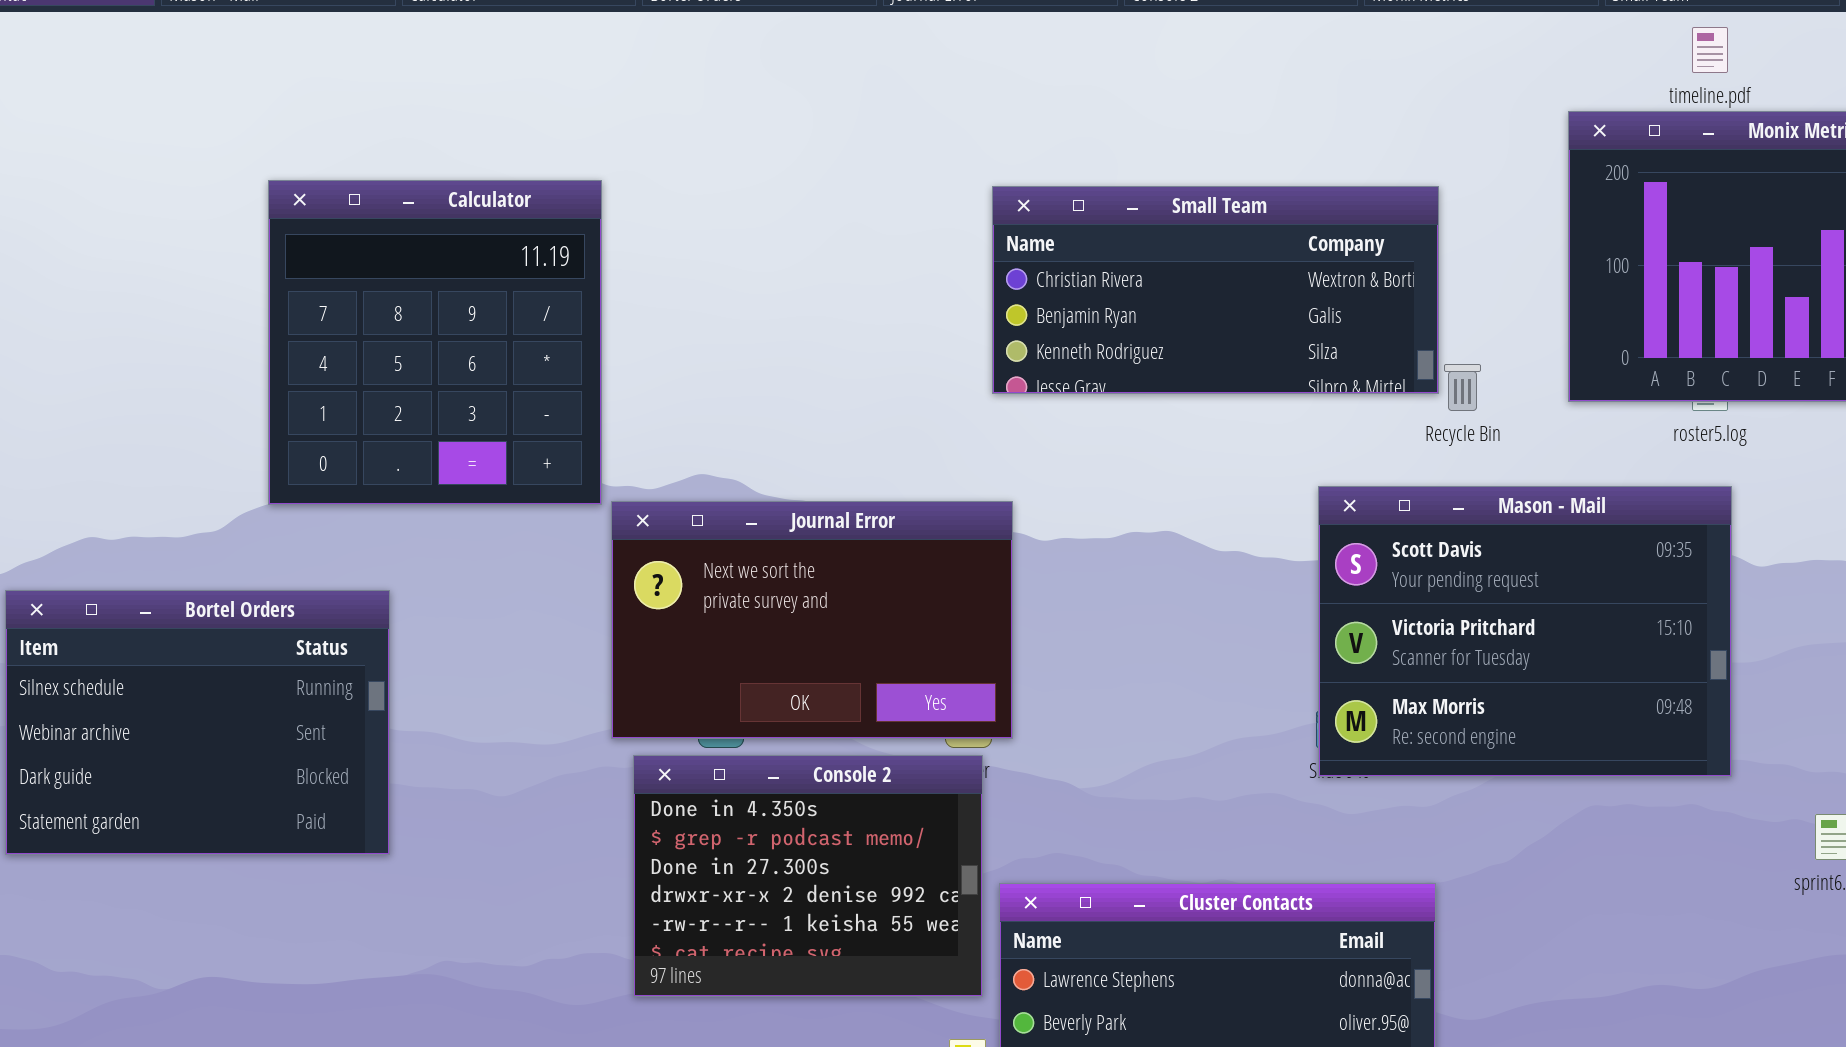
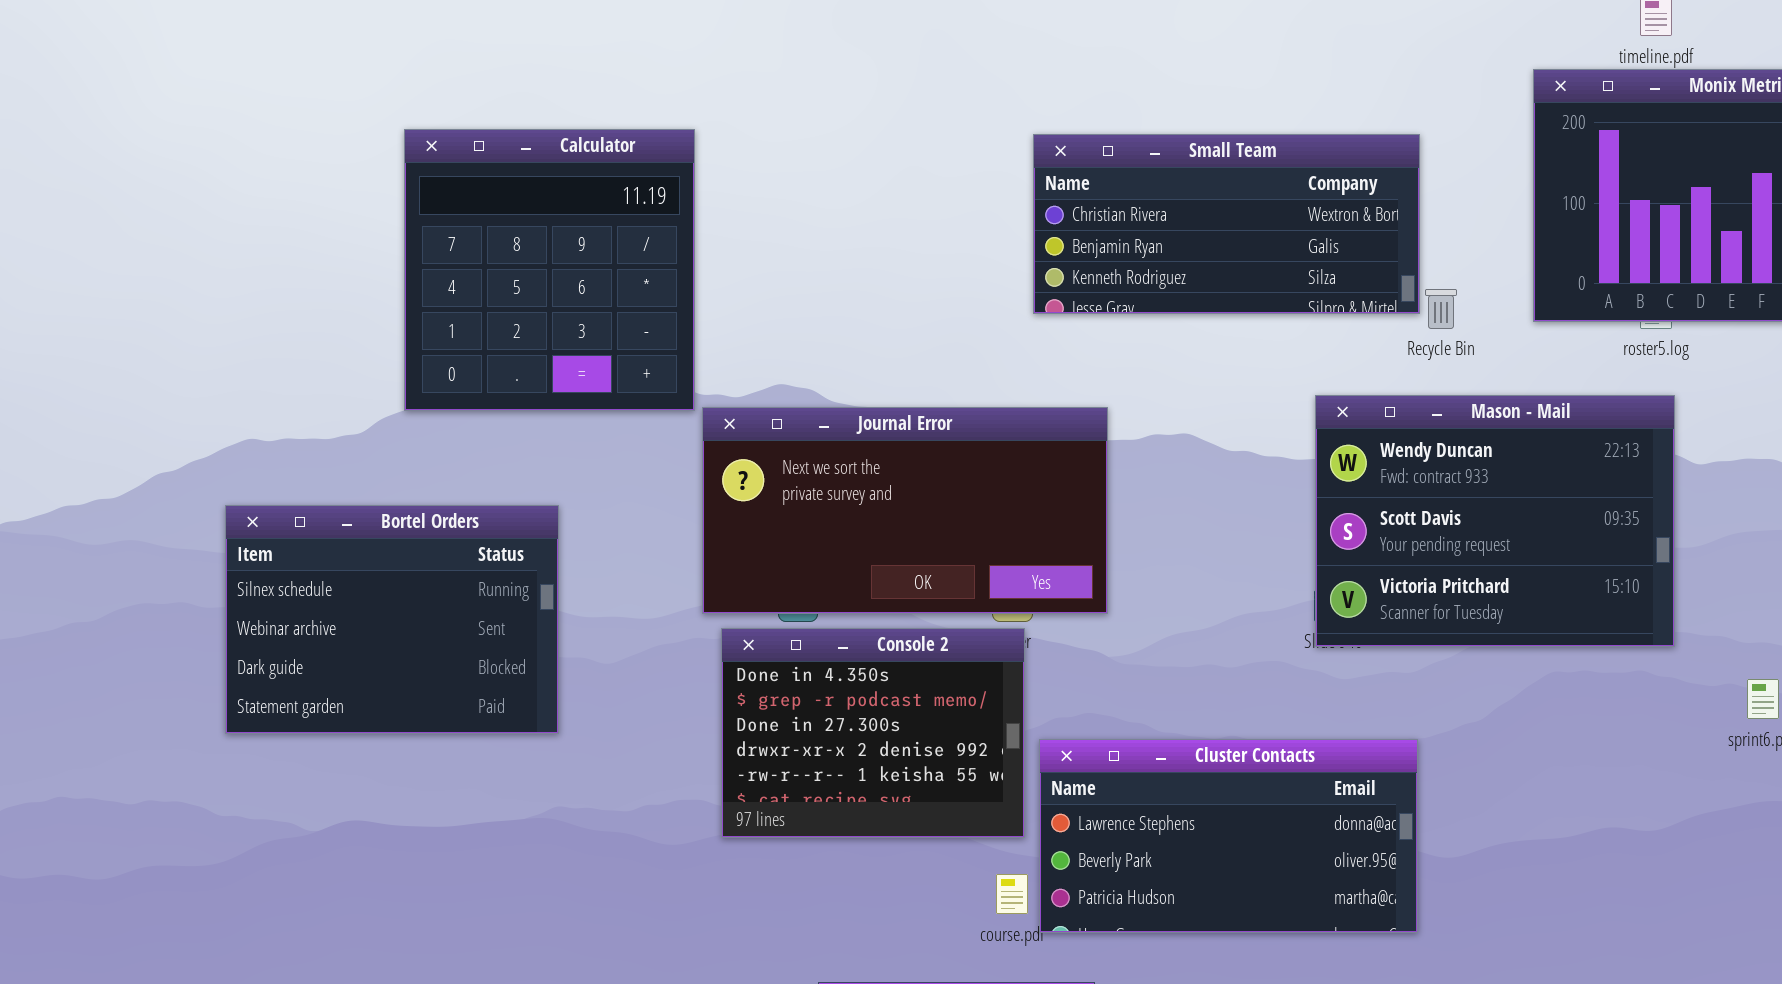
Mason - Mail: [1318,486,1732,777] -> [1315,395,1675,647], scrolled up 1 row
Journal Error: [611,501,1013,739] -> [702,407,1108,614], resized
Bortel Orders: [5,590,390,855] -> [225,505,559,734], moved

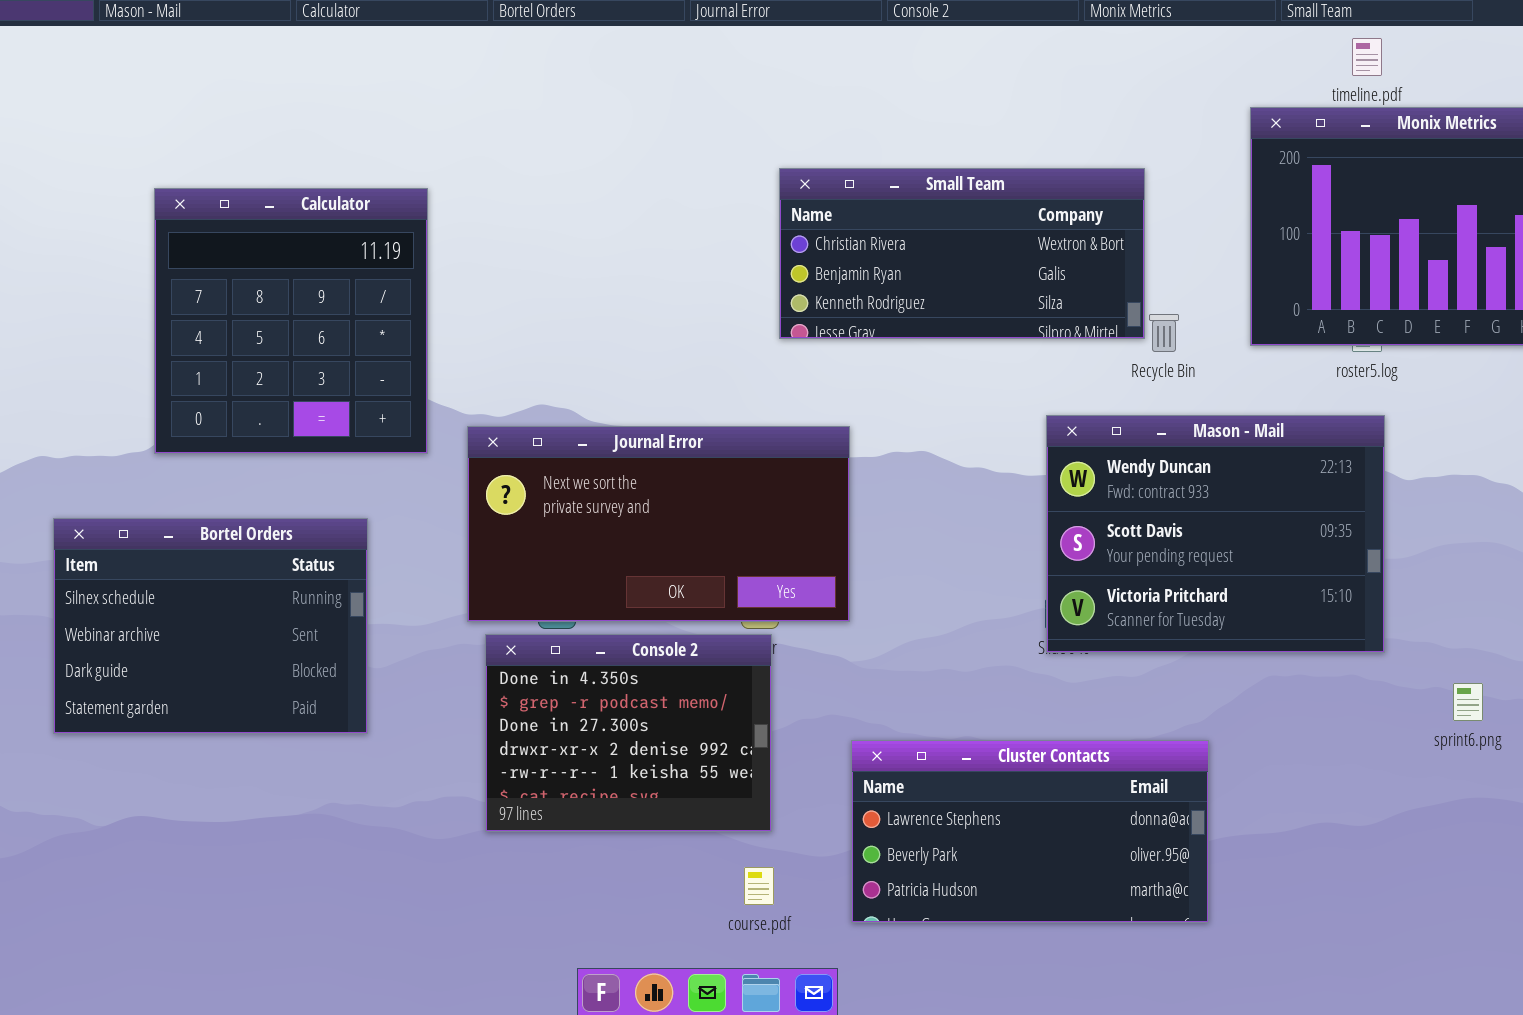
Calculator: [404,129,695,411] -> [154,188,428,454], moved
Bortel Orders: [225,505,559,734] -> [53,518,368,734], moved
Cluster Contacts: [1039,739,1418,933] -> [851,740,1209,923], moved

